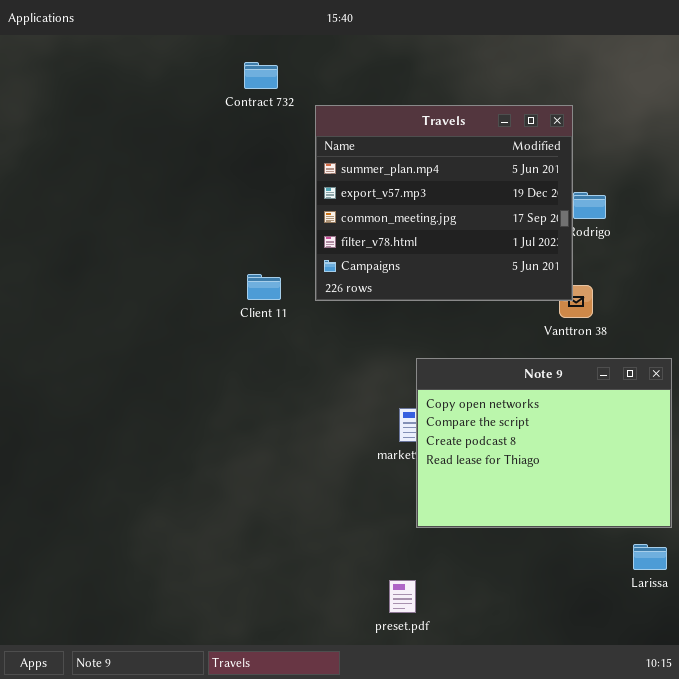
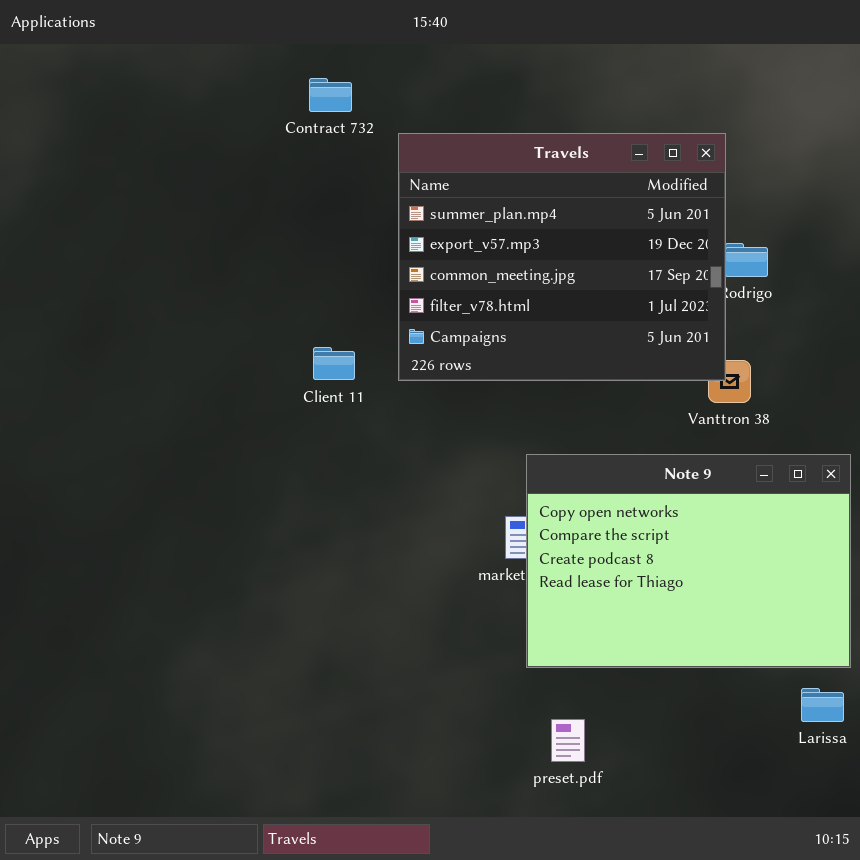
preset.pdf: [389,580,416,613] -> [551,719,585,762], moved

